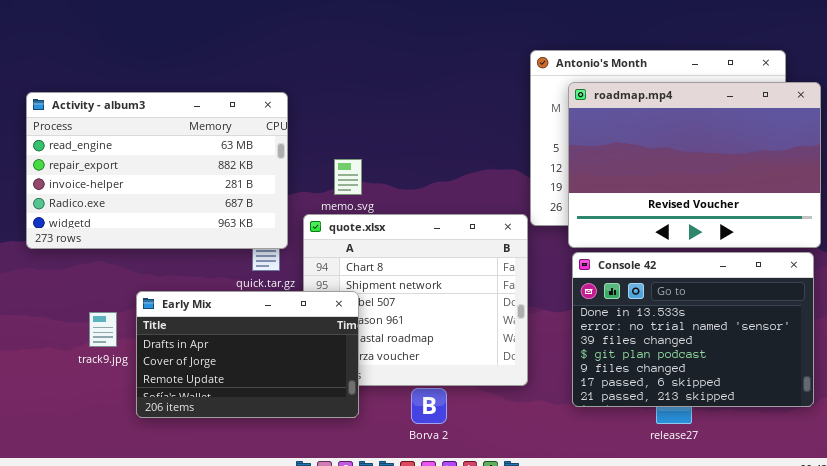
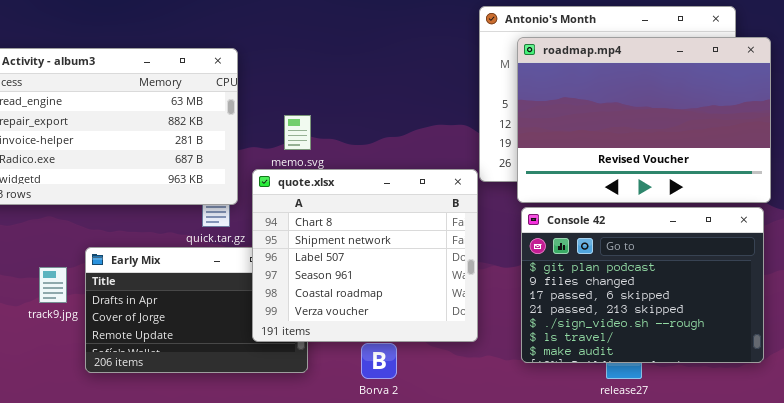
quote.xlsx: [303,214,528,386] -> [252,169,478,342], raised
Console 42: [572,252,814,407] -> [521,207,764,363], scrolled down 3 rows

